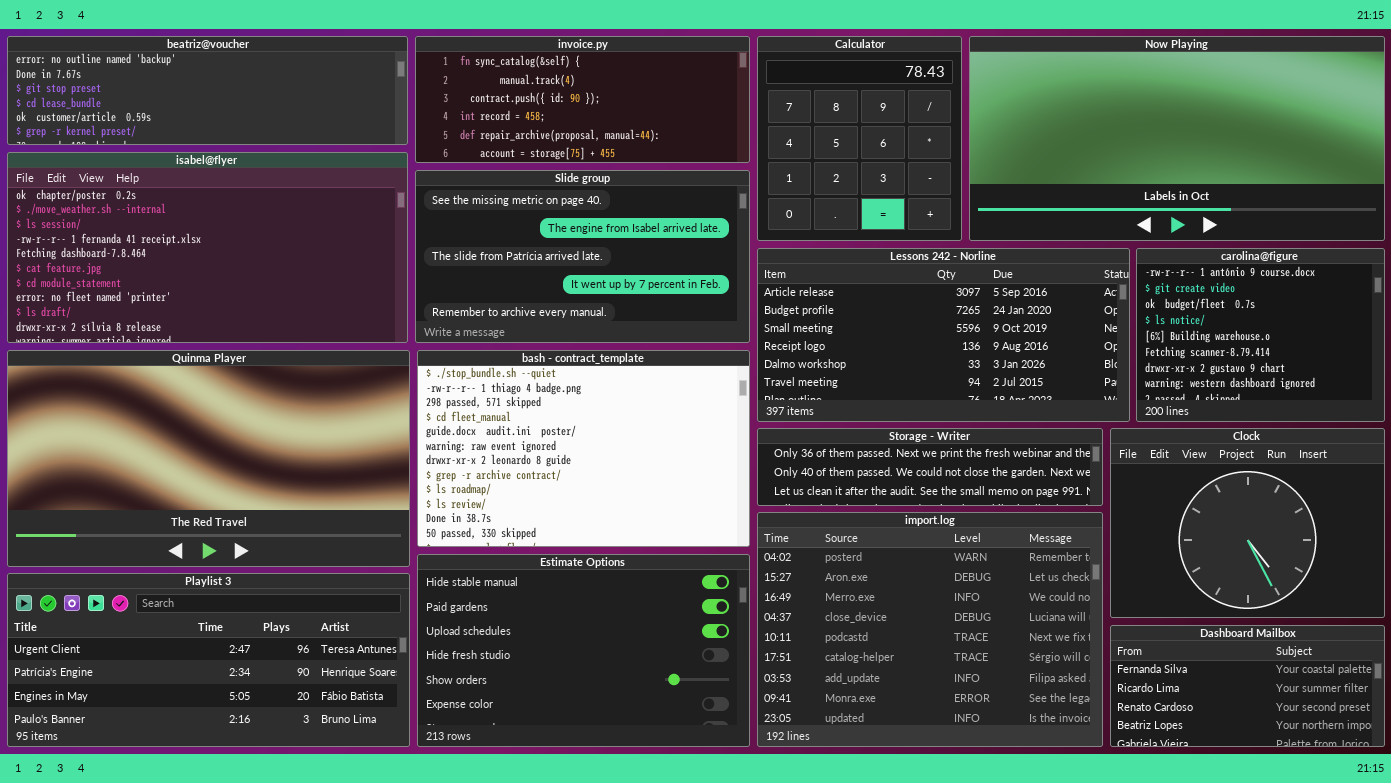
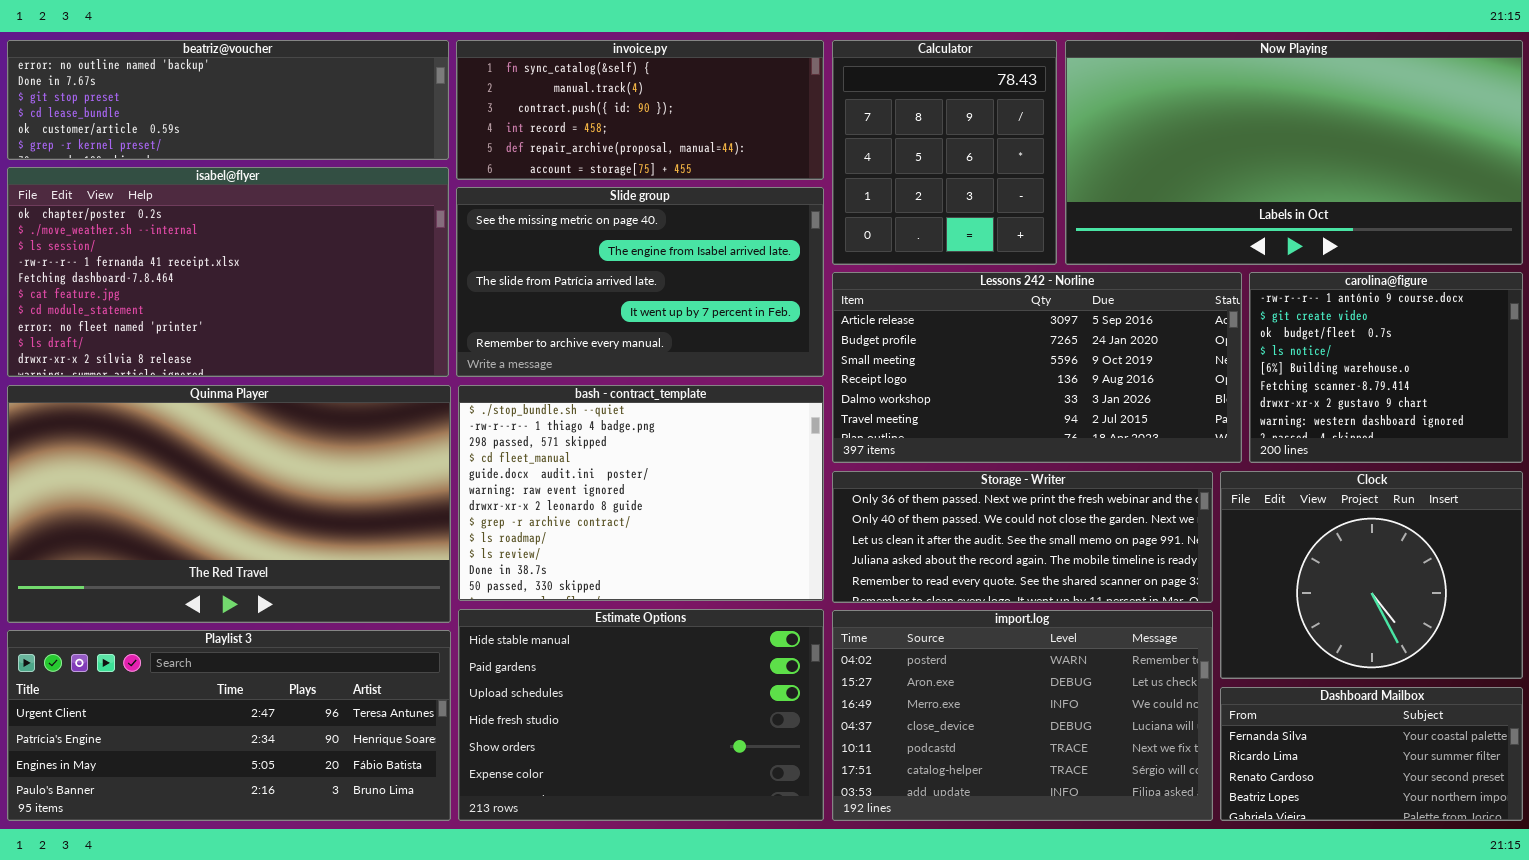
Storage - Writer: [757,428,1103,506] -> [832,471,1213,603], resized
import.log: [757,512,1103,747] -> [832,610,1213,821], resized

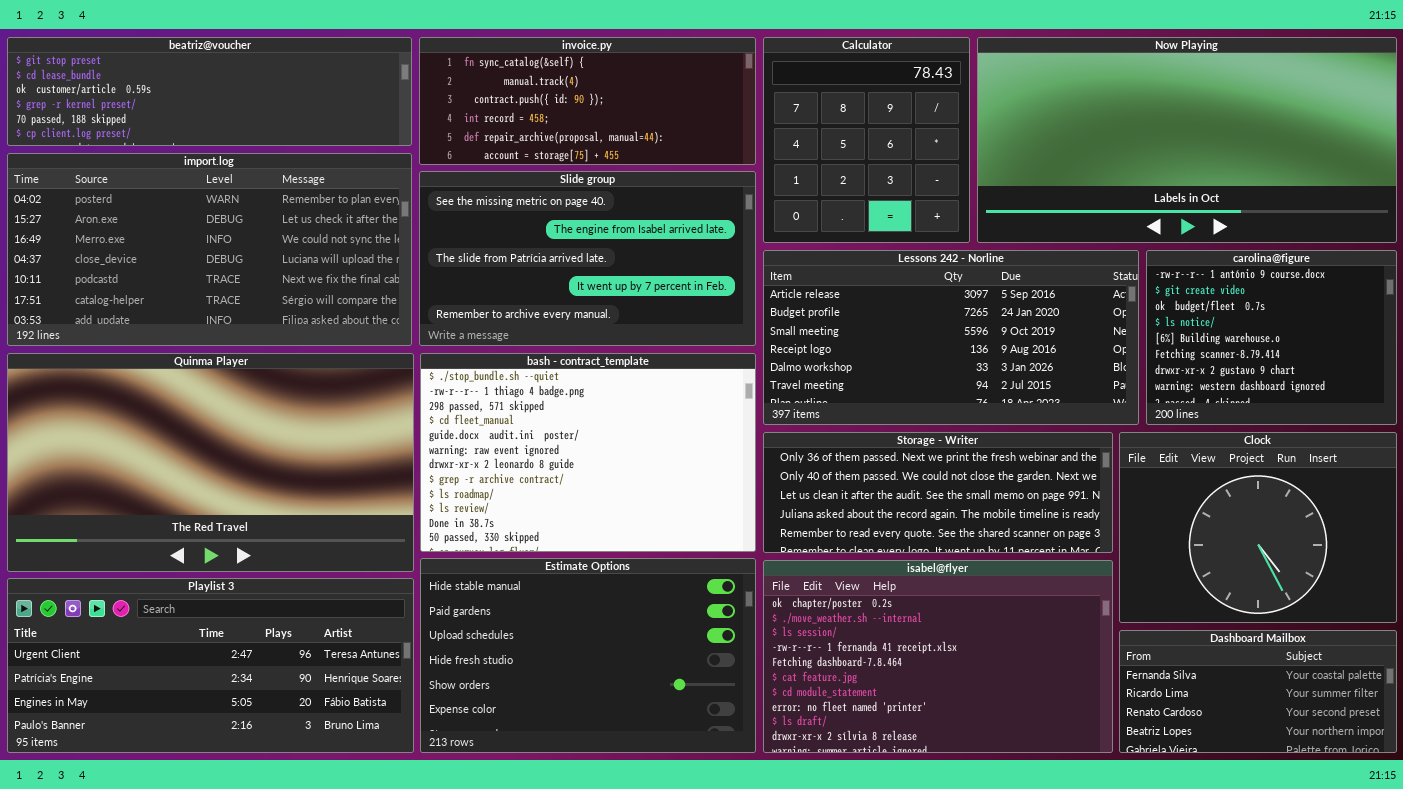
beatriz@voucher: [7,40,449,160] -> [7,37,412,146], scrolled down 2 rows
isabel@flyer: [7,167,449,377] -> [763,560,1113,753], moved, resized
import.log: [832,610,1213,821] -> [7,153,412,346], moved, resized

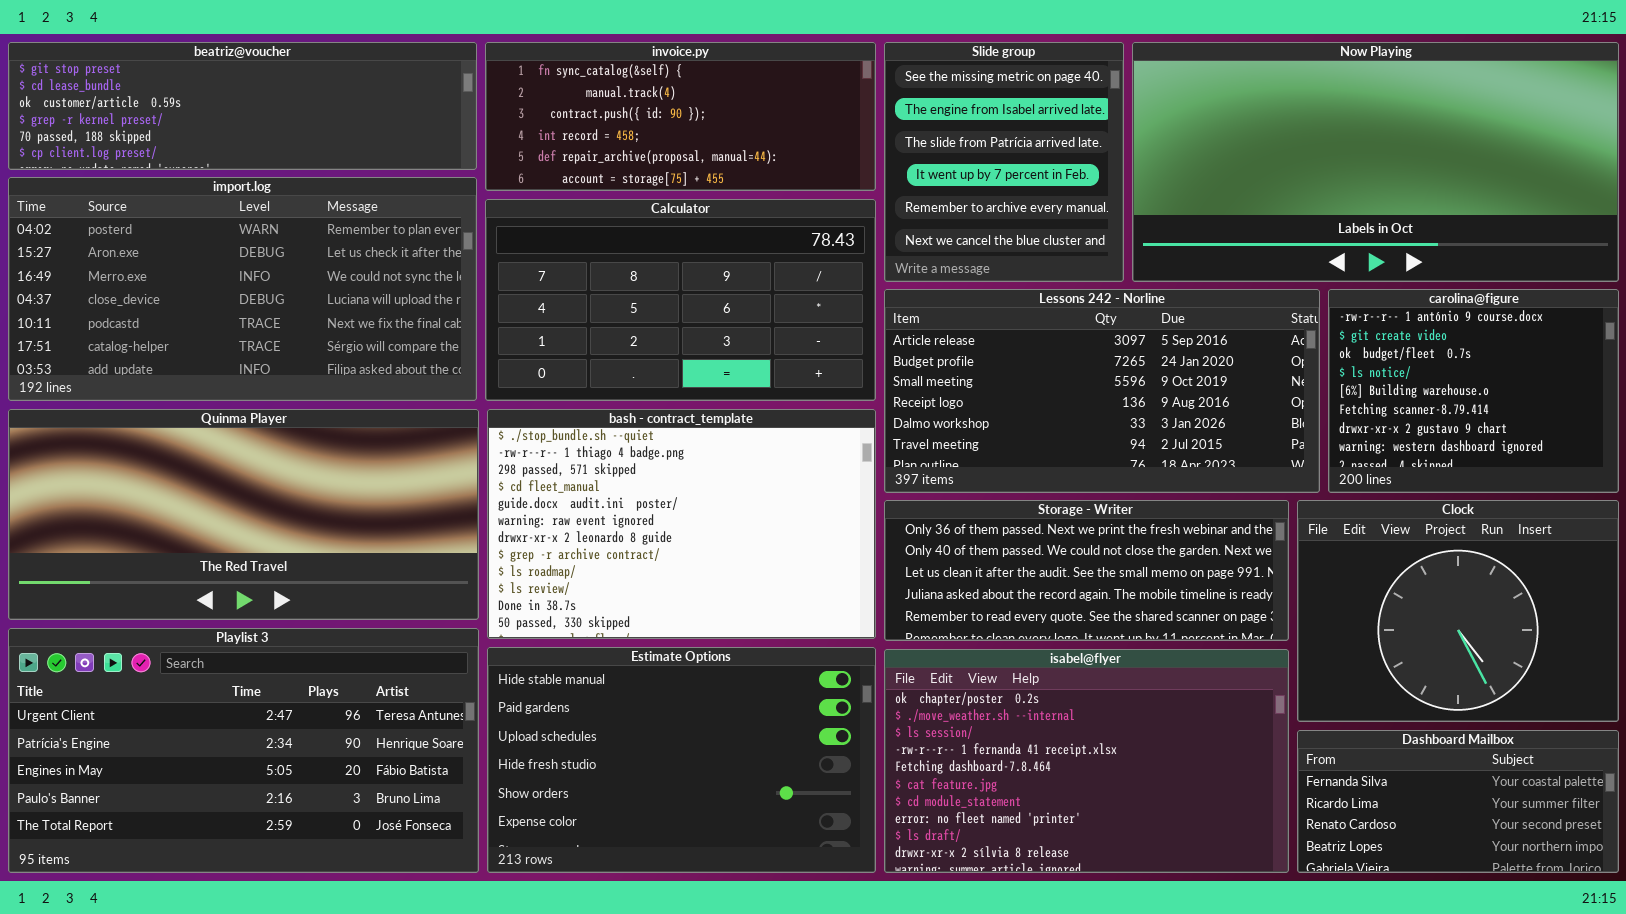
Calculator: [763,37,970,243] -> [485,199,876,401], moved, resized
Slide group: [419,171,756,346] -> [884,42,1124,282], moved, resized
Quinma Player: [7,353,414,572] -> [8,409,479,620], resized
Playlist 3: [7,578,414,753] -> [8,628,479,873], resized

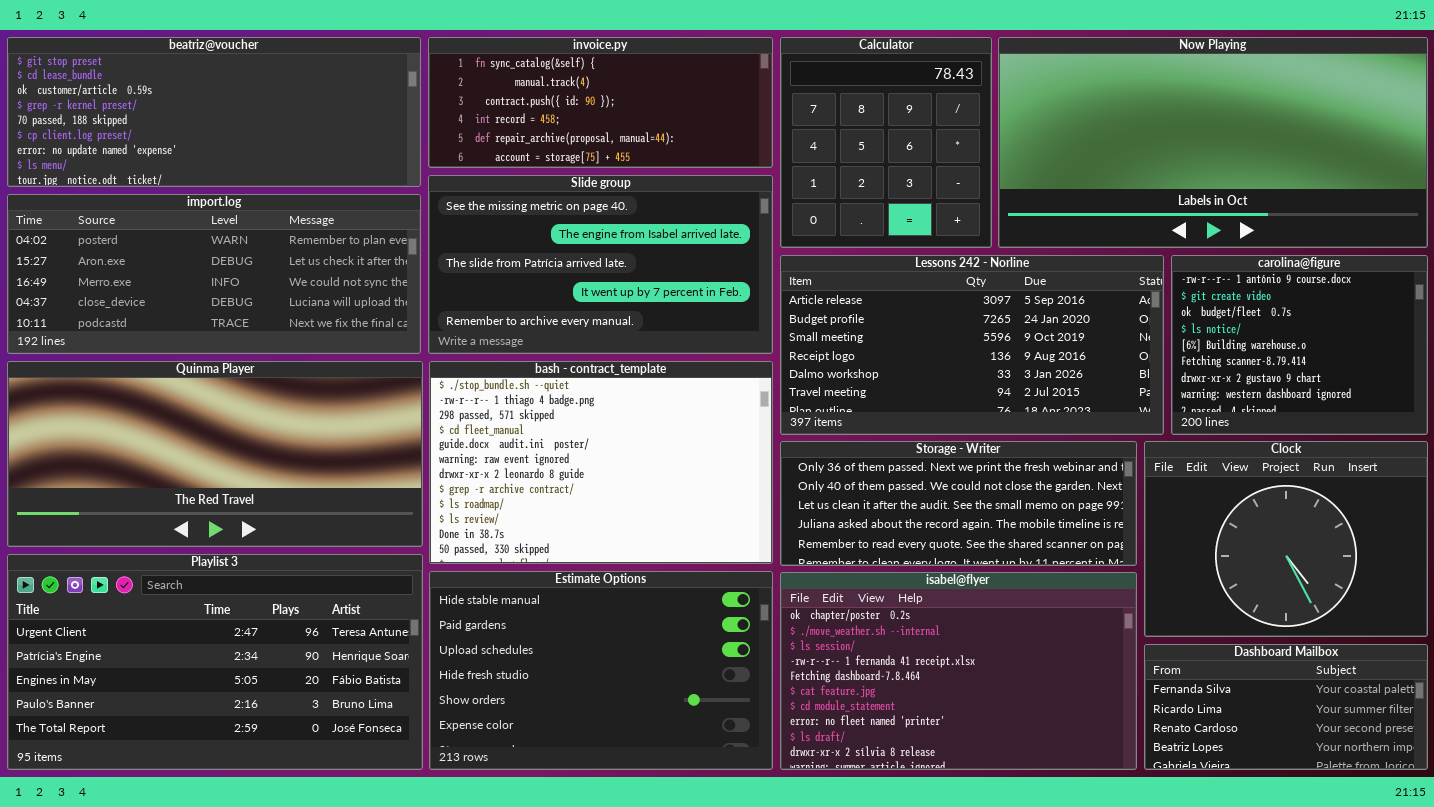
beatriz@voucher: [8,42,477,170] -> [7,37,421,187], resized
Slide group: [884,42,1124,282] -> [428,175,773,354], moved, resized
import.log: [8,177,477,401] -> [7,194,421,354], resized
Calculator: [485,199,876,401] -> [780,37,992,248], moved, resized

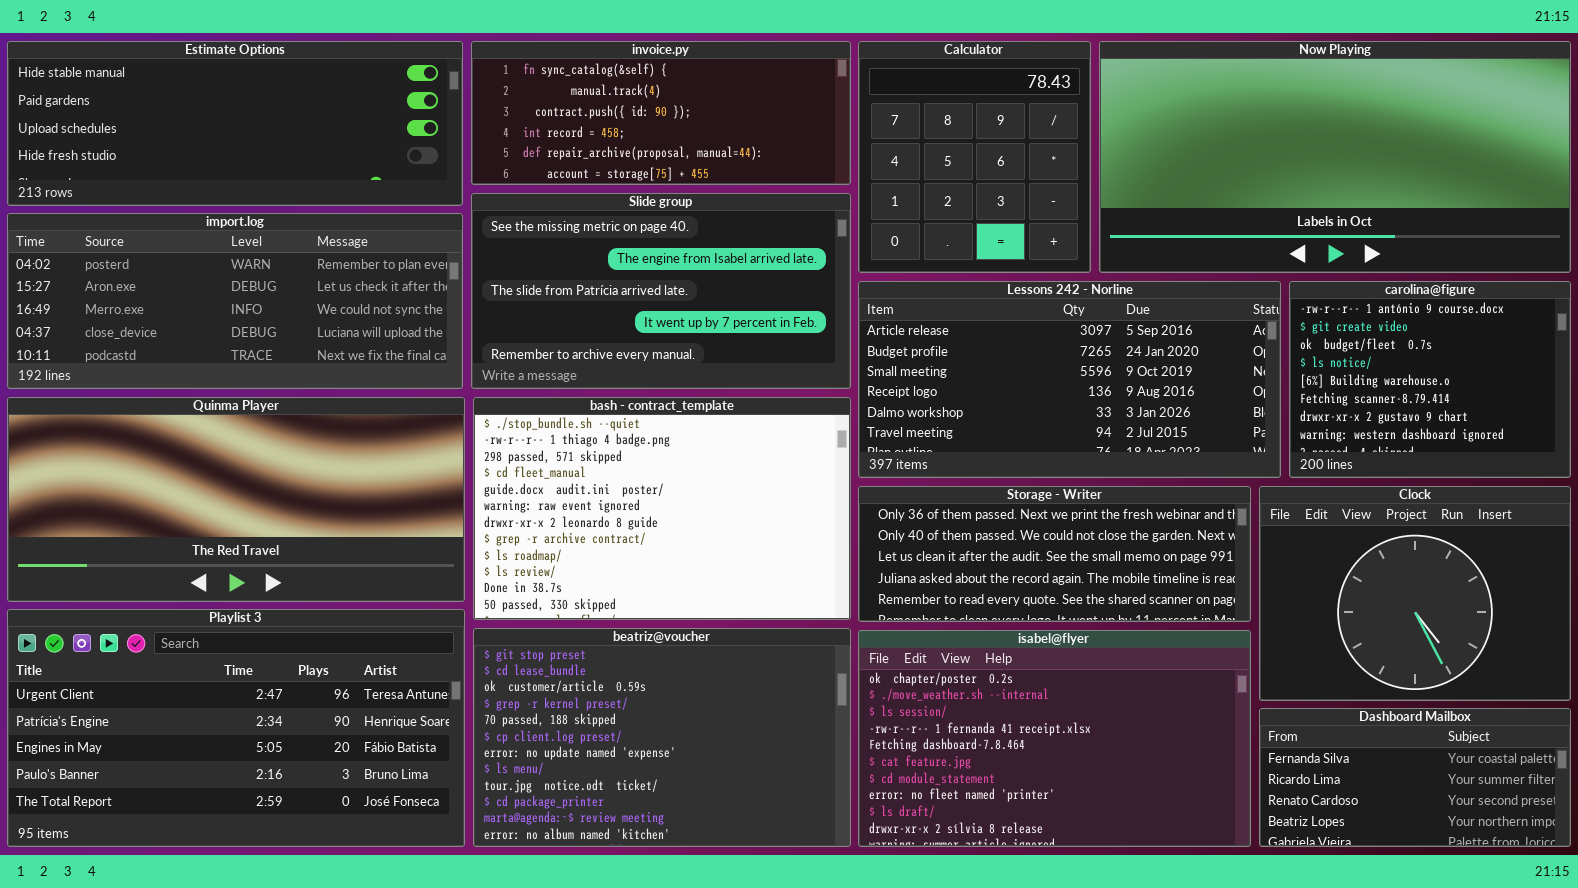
beatriz@voucher: [7,37,421,187] -> [473,628,851,847], moved, resized
Estimate Options: [429,571,773,770] -> [7,41,463,206], moved, resized

